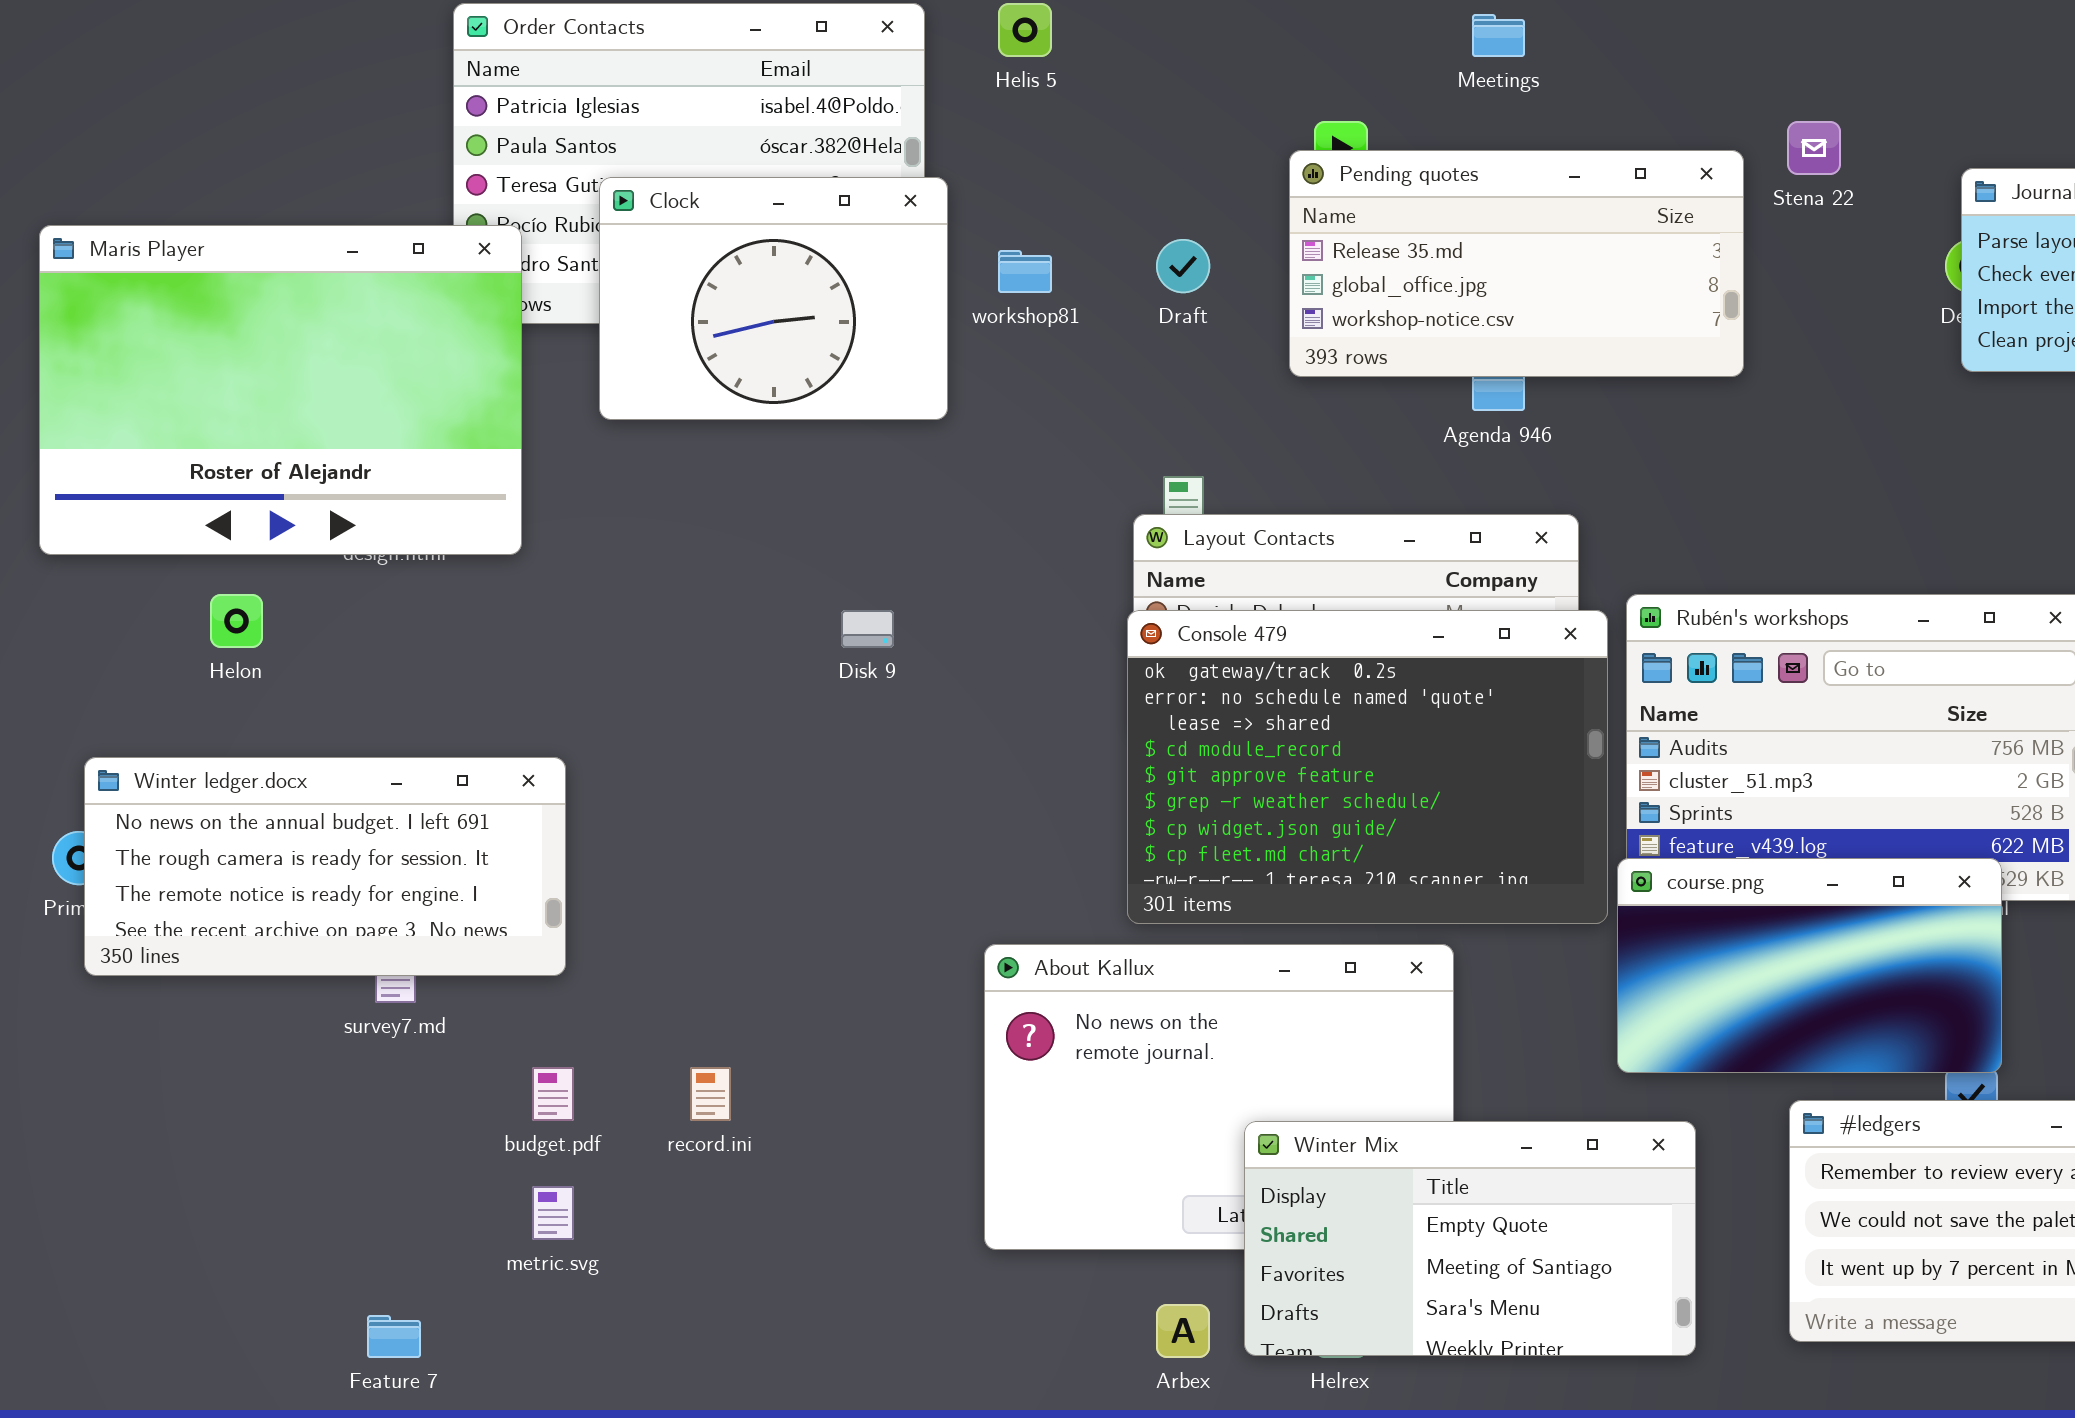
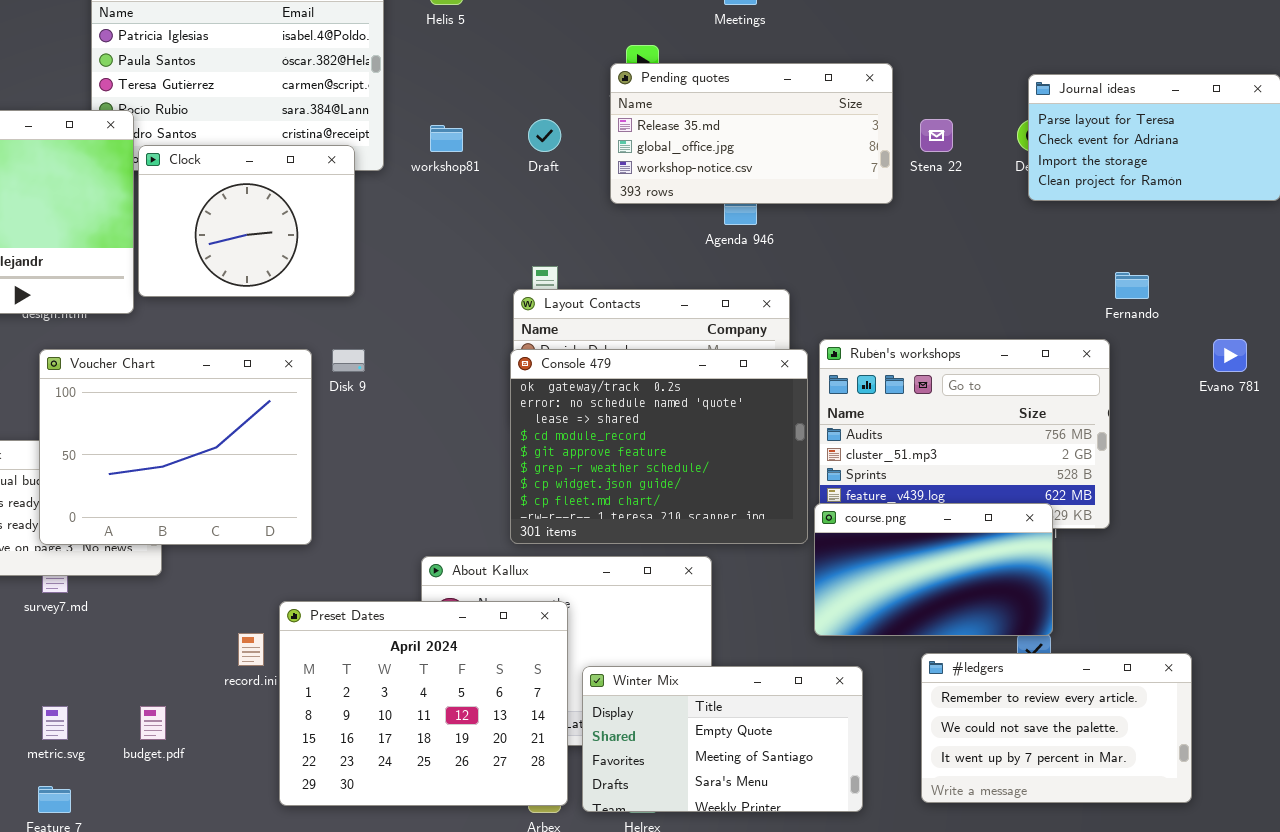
Stena 22: [1787,121,1841,175] -> [920,119,953,152], moved
Clock: [599,177,948,420] -> [138,145,355,297], moved
Voucher Chart: none -> [39,349,312,545], opened
Preset Dates: none -> [279,601,568,806], opened
budget.pdf: [532,1067,574,1121] -> [140,706,166,740], moved
metric.svg: [532,1186,574,1240] -> [42,706,68,740], moved

